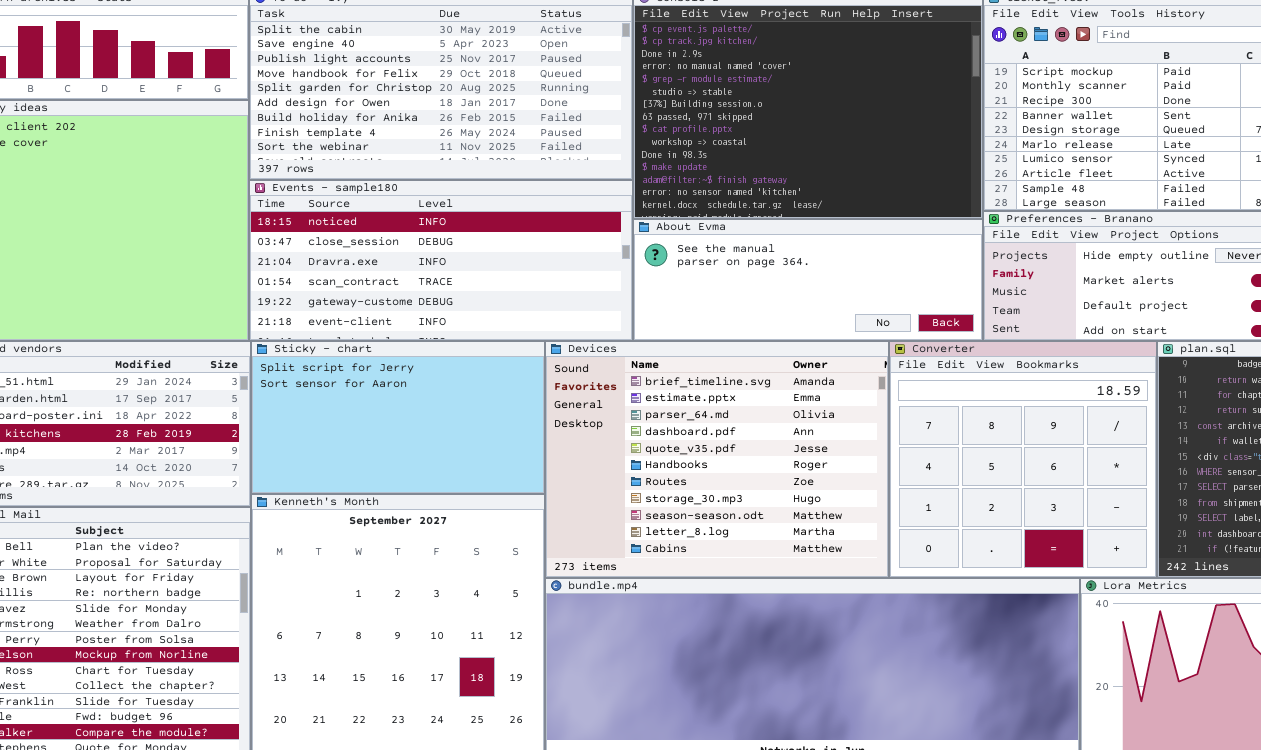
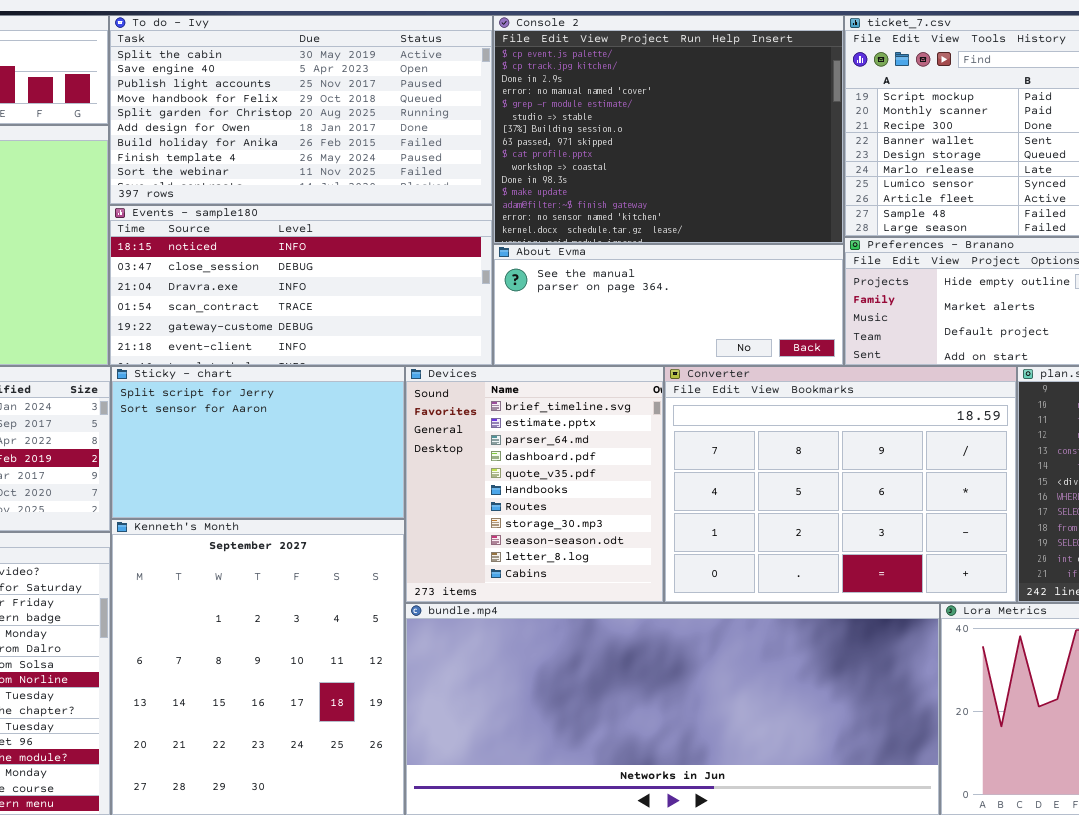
Devices: [545,341,889,578] -> [405,366,664,603], resized
Converter: [889,341,1157,578] -> [664,366,1017,603], resized

